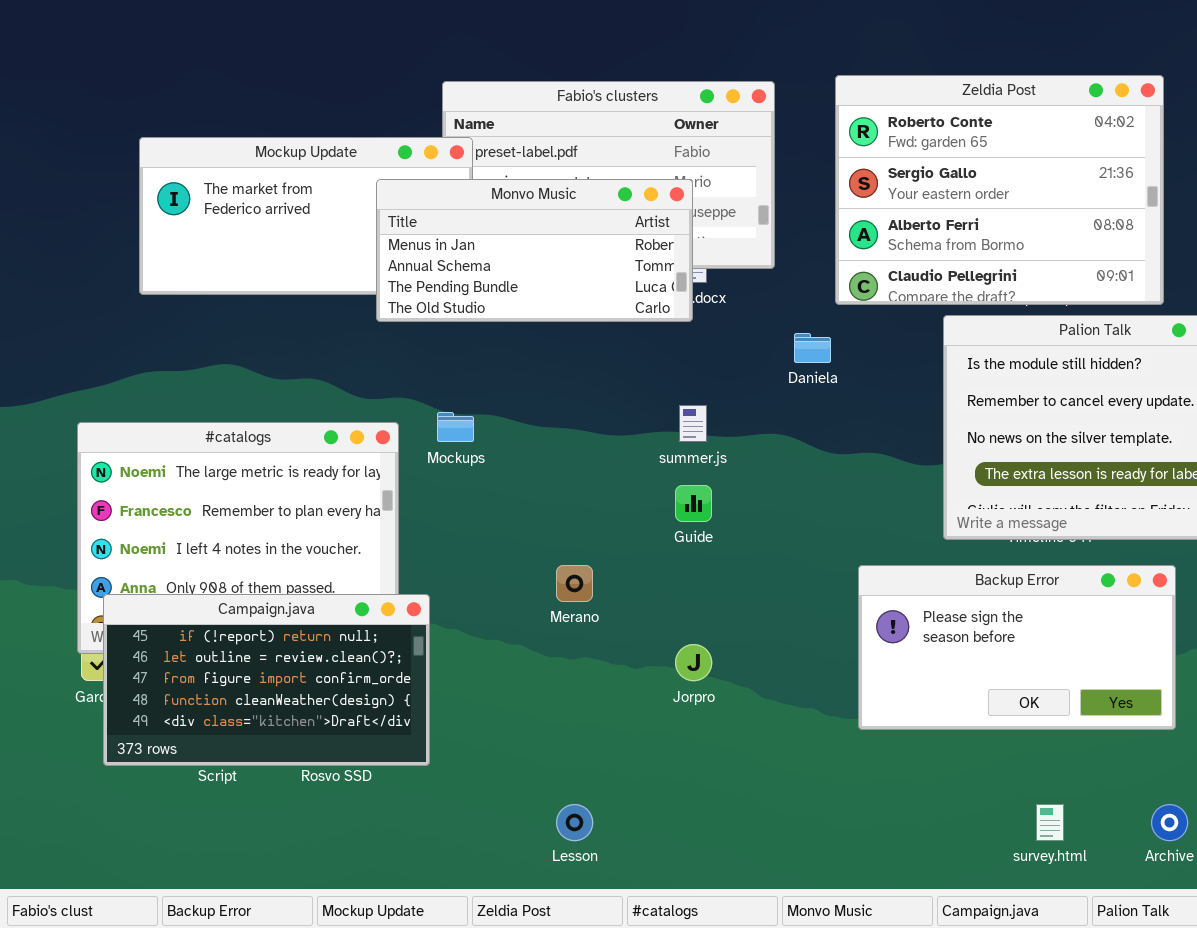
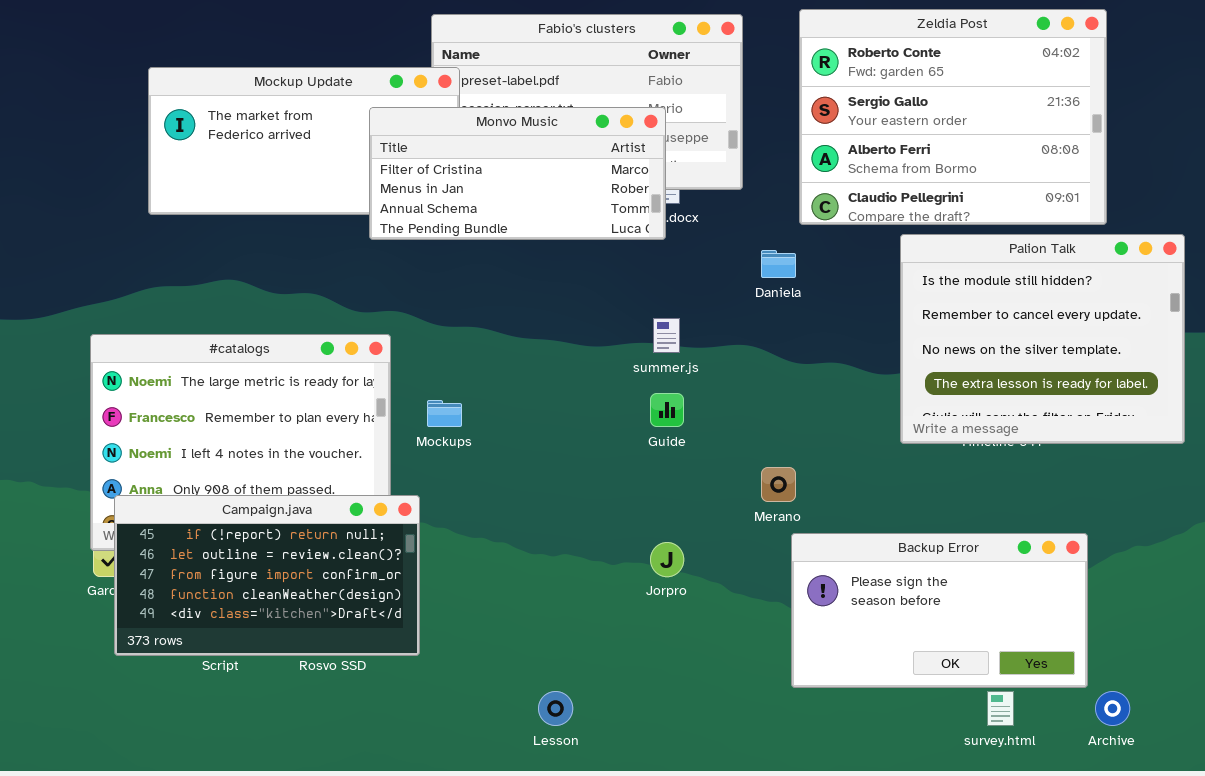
Monvo Music: [376,179,693,322] -> [369,107,666,240], scrolled up 1 row
Mockups: [437,412,474,442] -> [427,400,462,427], moved
Merano: [556,565,593,602] -> [761,467,796,502], moved
Backup Error: [858,565,1176,730] -> [791,533,1088,688], moved

